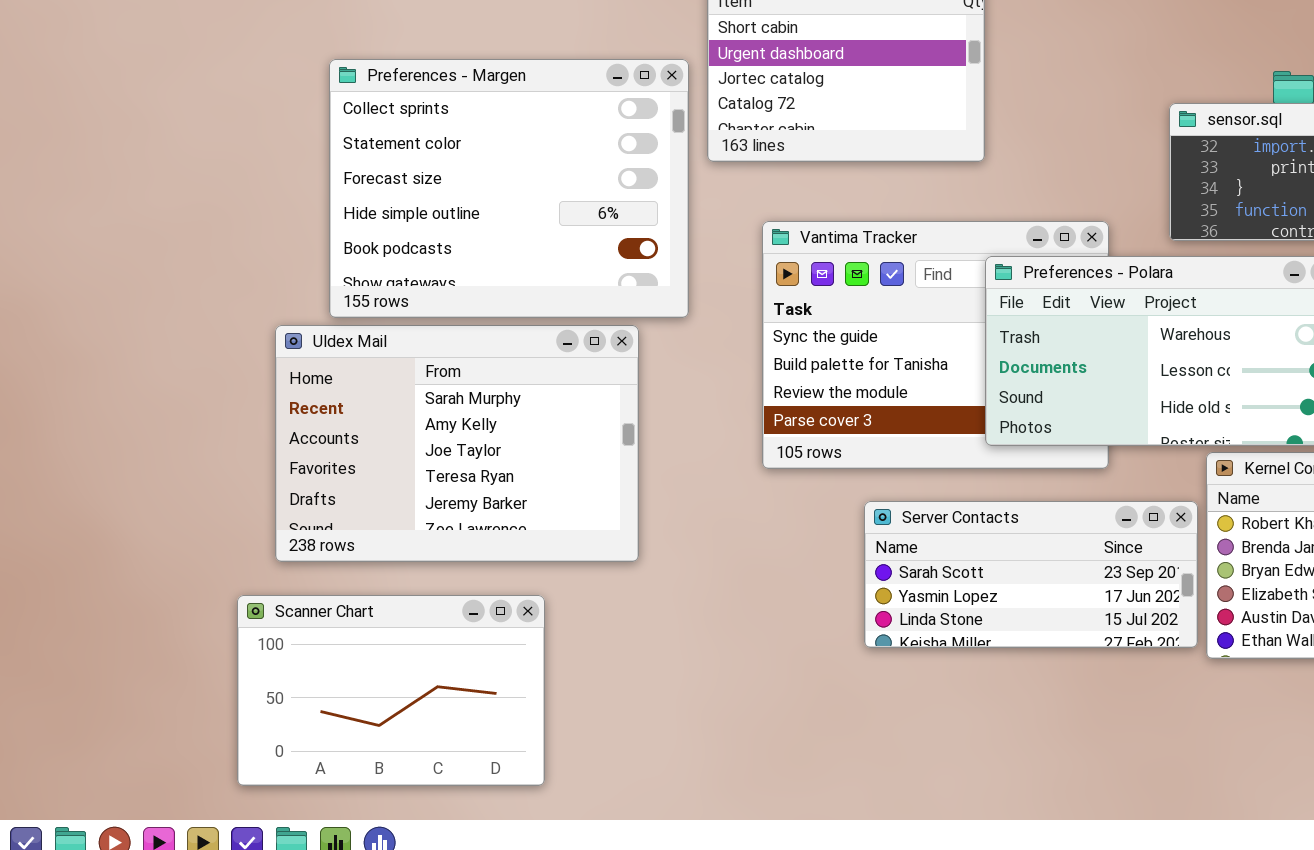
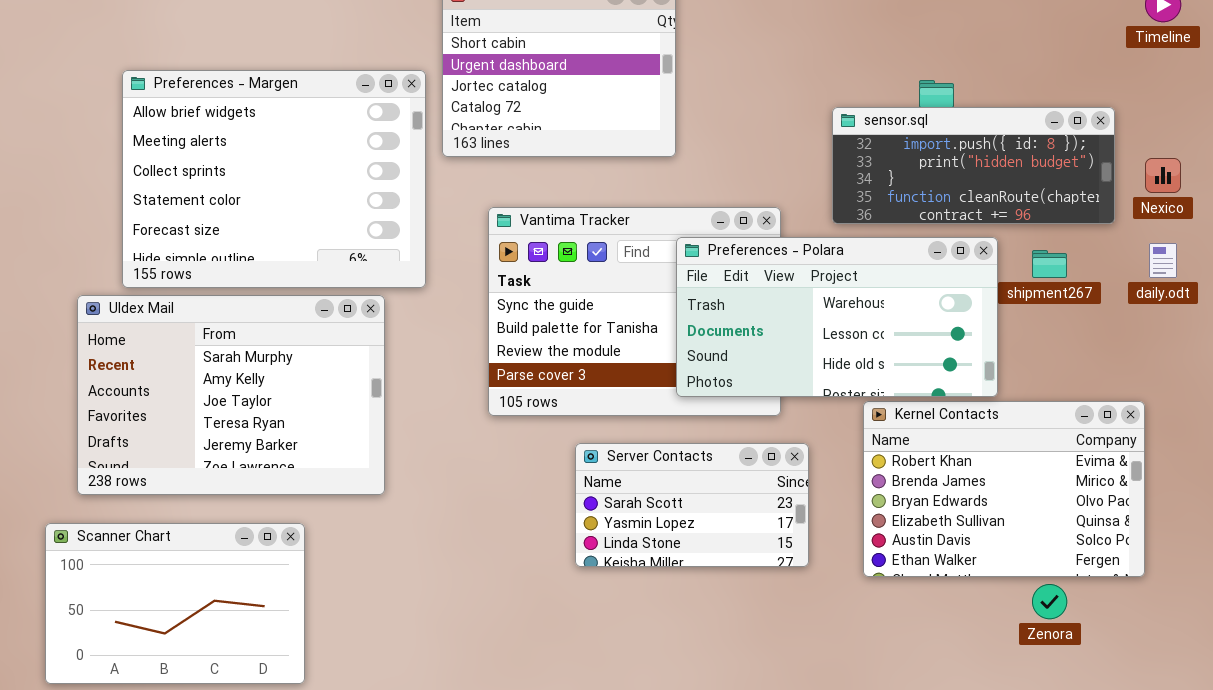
Preferences - Margen: [329,59,689,318] -> [122,70,426,288], scrolled up 2 rows
Server Contacts: [864,501,1198,648] -> [575,443,809,567], resized

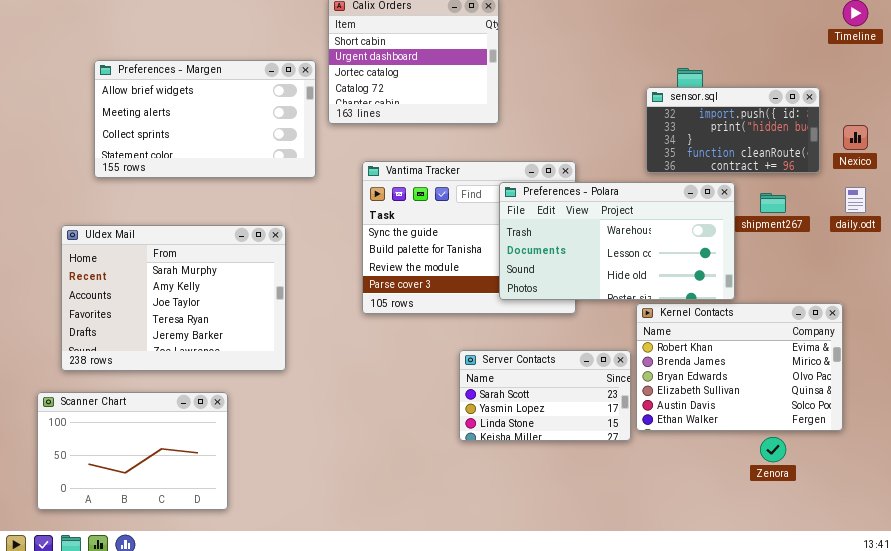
Preferences - Margen: [122,70,426,288] -> [94,60,316,178], resized
sensor.sql: [832,107,1115,224] -> [646,87,820,173], resized
Server Contacts: [575,443,809,567] -> [459,350,631,441], moved

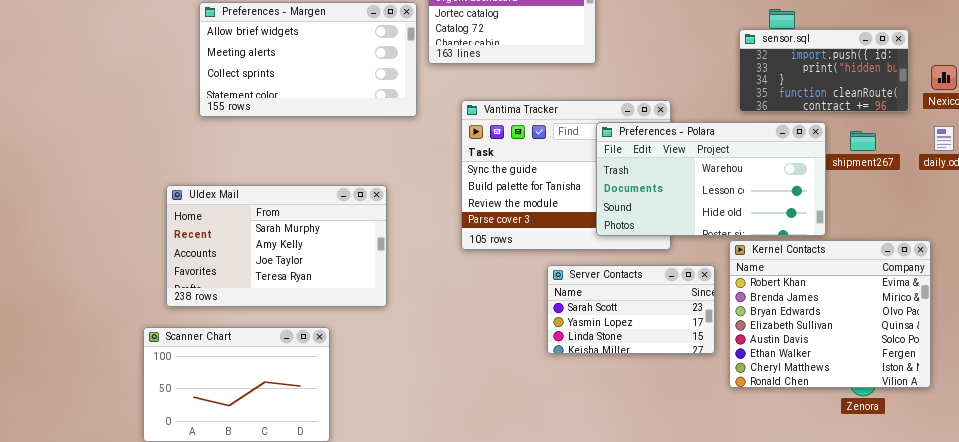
Uldex Mail: [61,225,286,371] -> [166,185,387,307], resized
Kernel Contacts: [636,303,843,431] -> [729,240,931,388], resized
Server Contacts: [459,350,631,441] -> [547,265,715,354], moved

